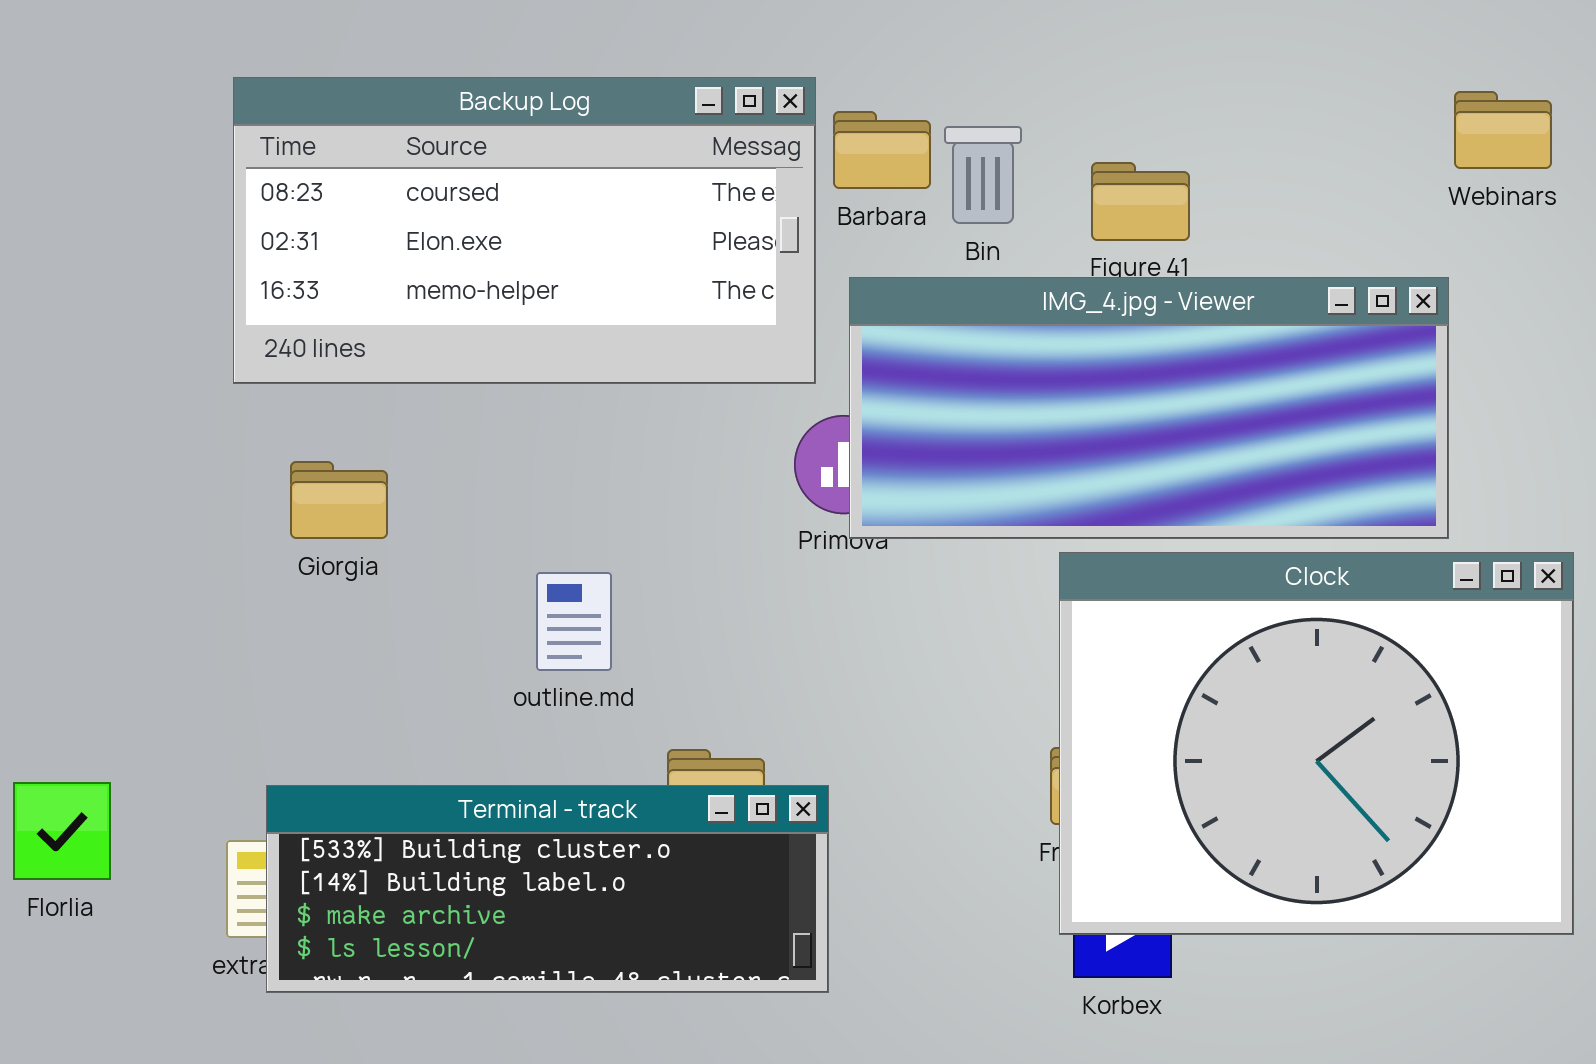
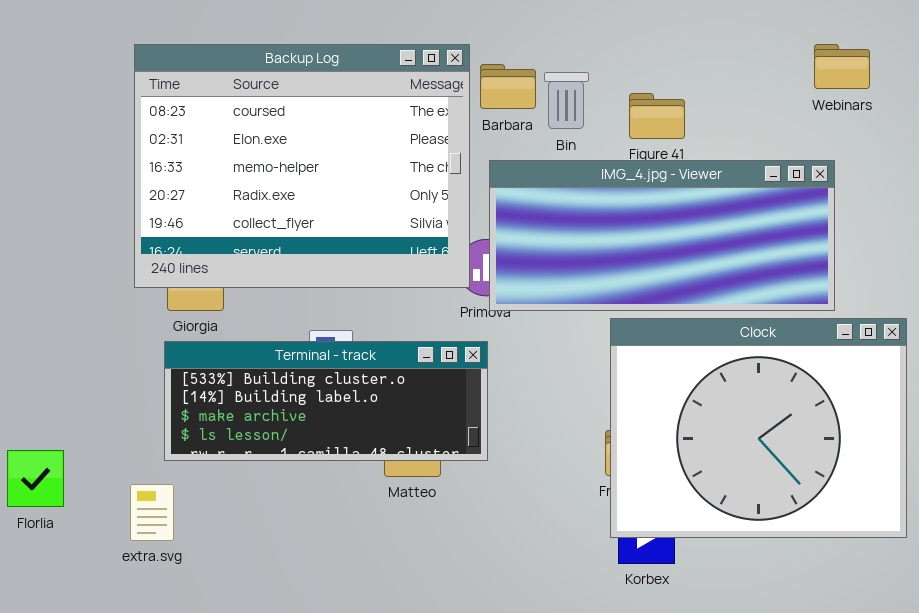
Backup Log: [233,77,816,384] -> [134,44,470,288], resized
Webinars: [1454,91,1552,169] -> [814,44,870,89], moved
Terminal - track: [266,785,829,993] -> [164,341,488,461], moved

